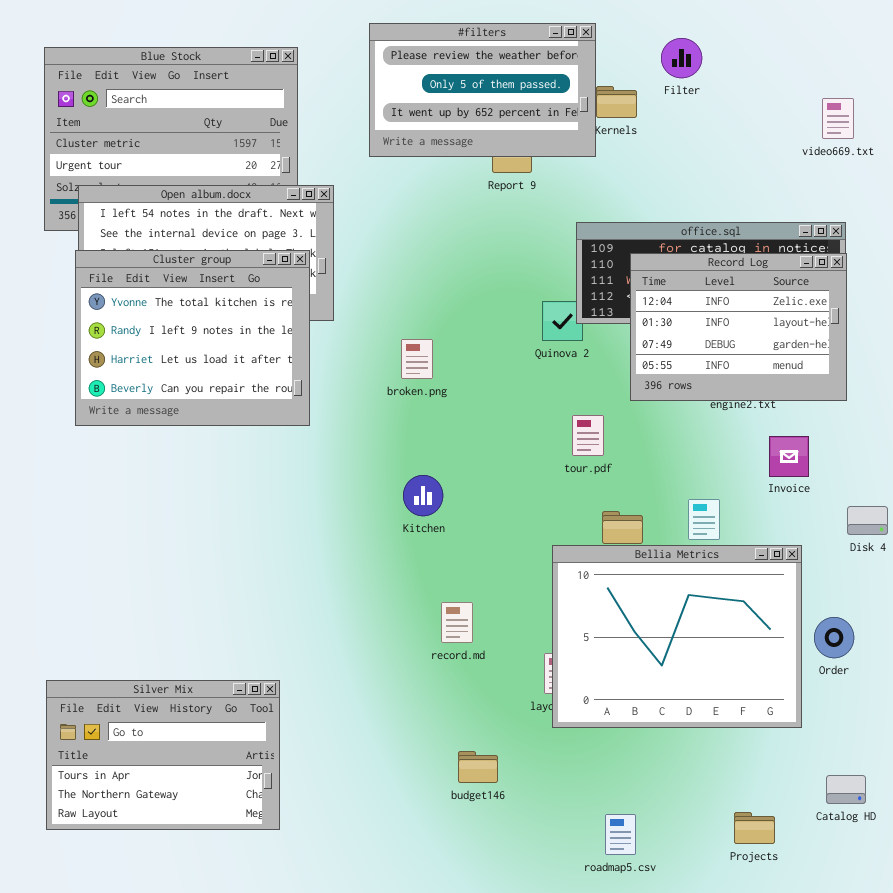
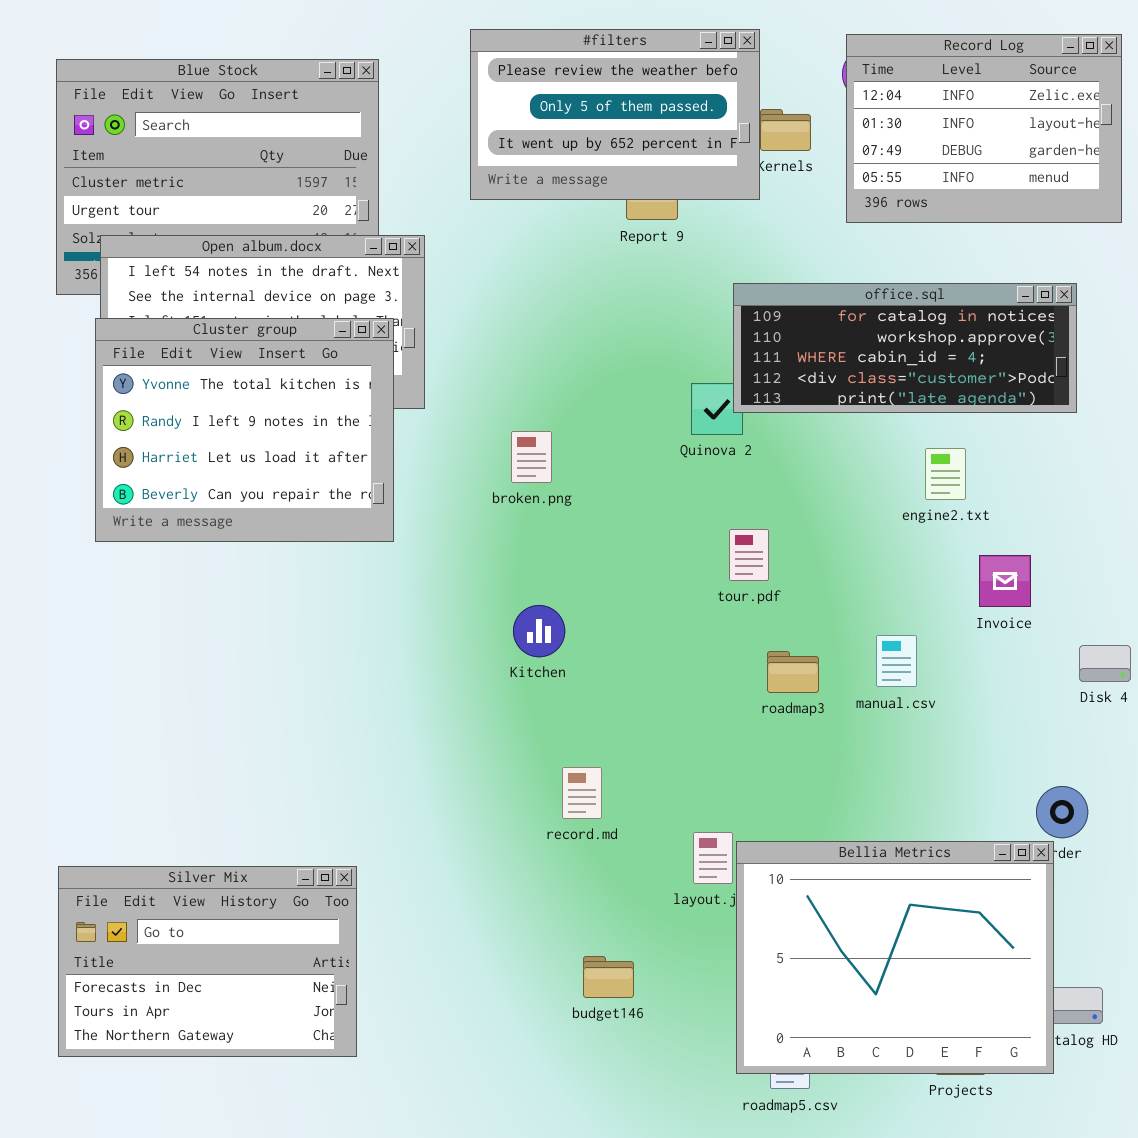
Record Log: [630,253,847,401] -> [846,34,1122,223], moved
Bellia Metrics: [552,545,802,728] -> [736,841,1054,1074], moved
Silver Mix: [46,680,280,830] -> [58,866,357,1057], scrolled up 1 row

